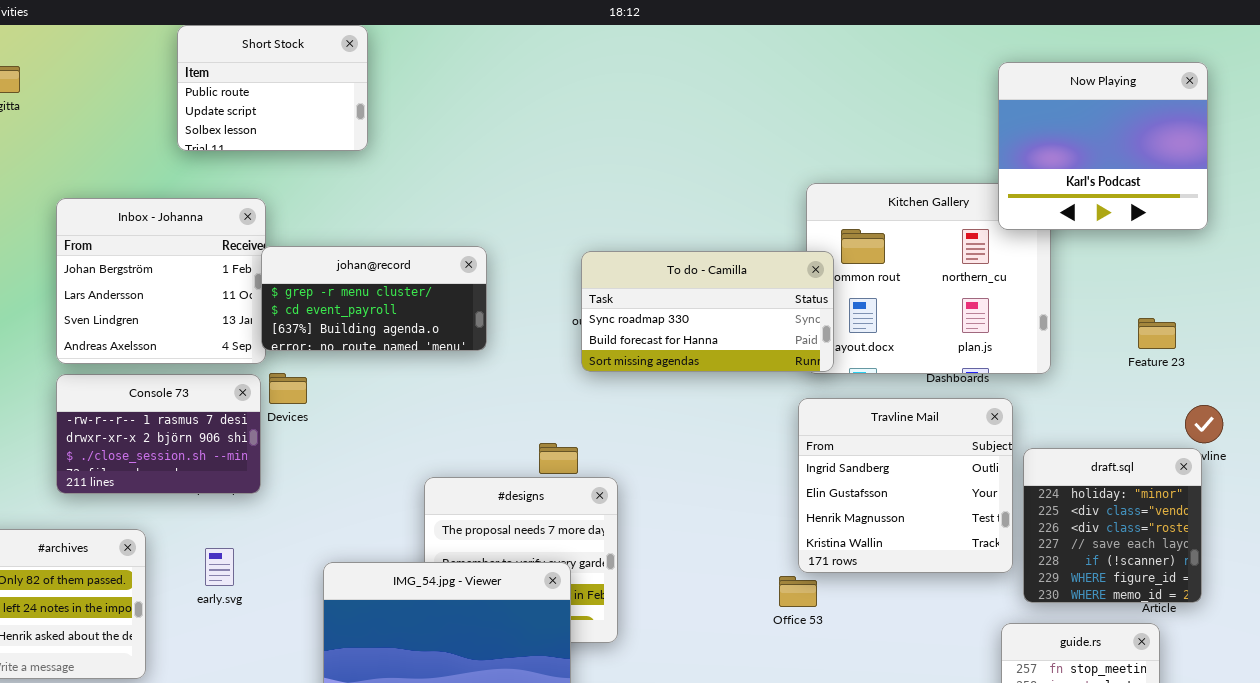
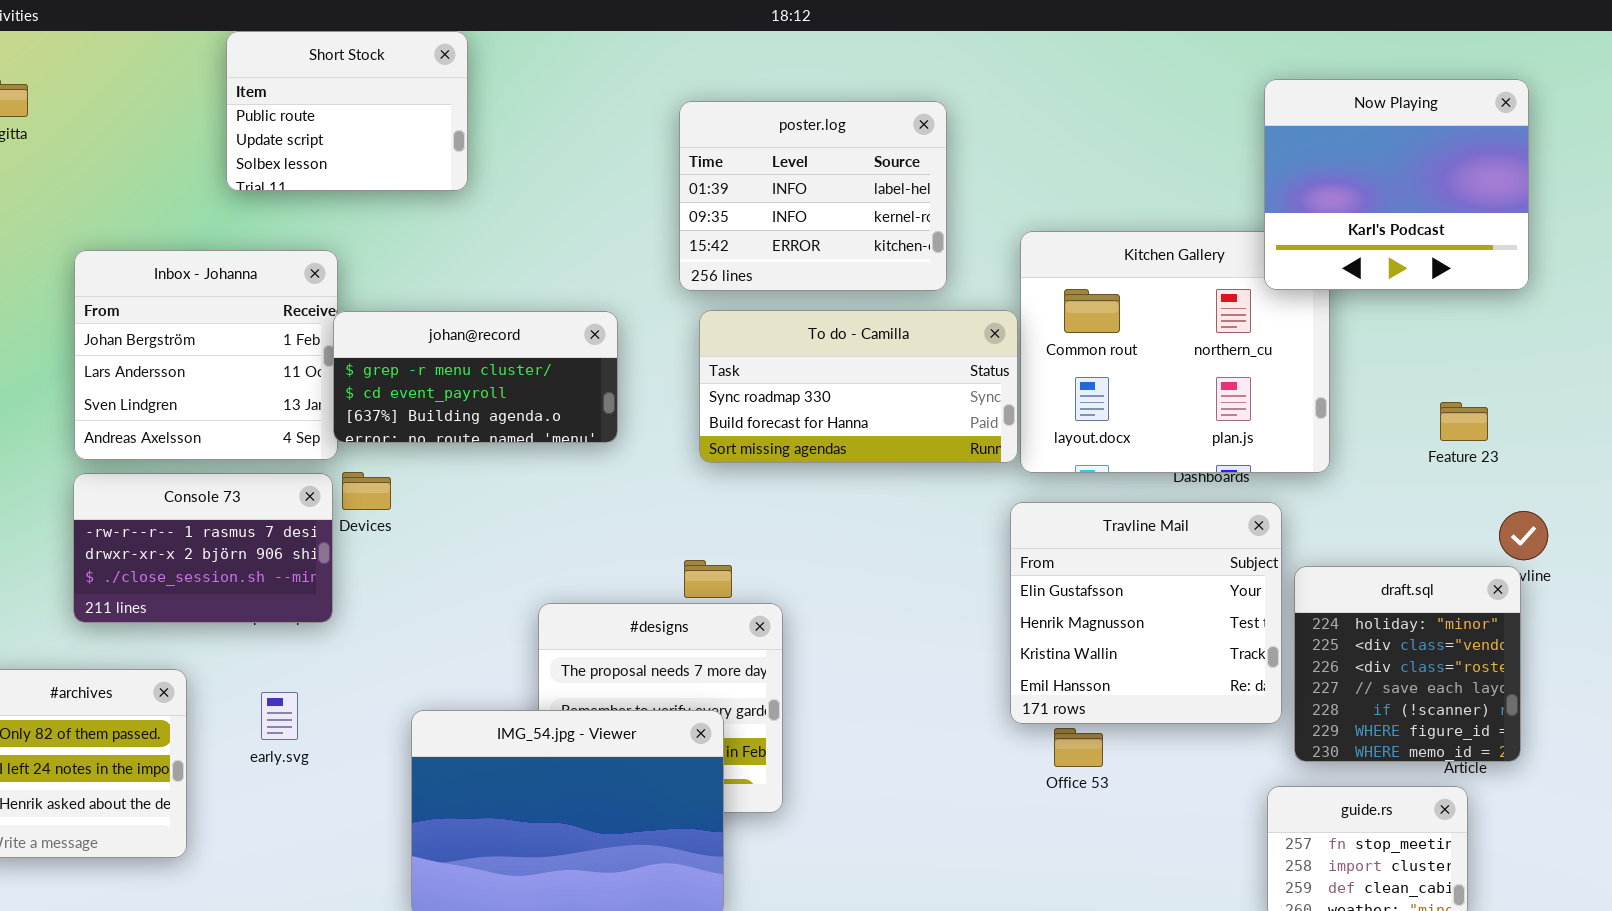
poster.log: none -> [679,101,947,291], opened
To do - Camilla: [581,251,834,372] -> [699,310,1018,463], moved
Travline Mail: [798,398,1013,573] -> [1010,502,1282,724], scrolled down 1 row
Office 53: [779,576,817,607] -> [1054,728,1103,767], moved

